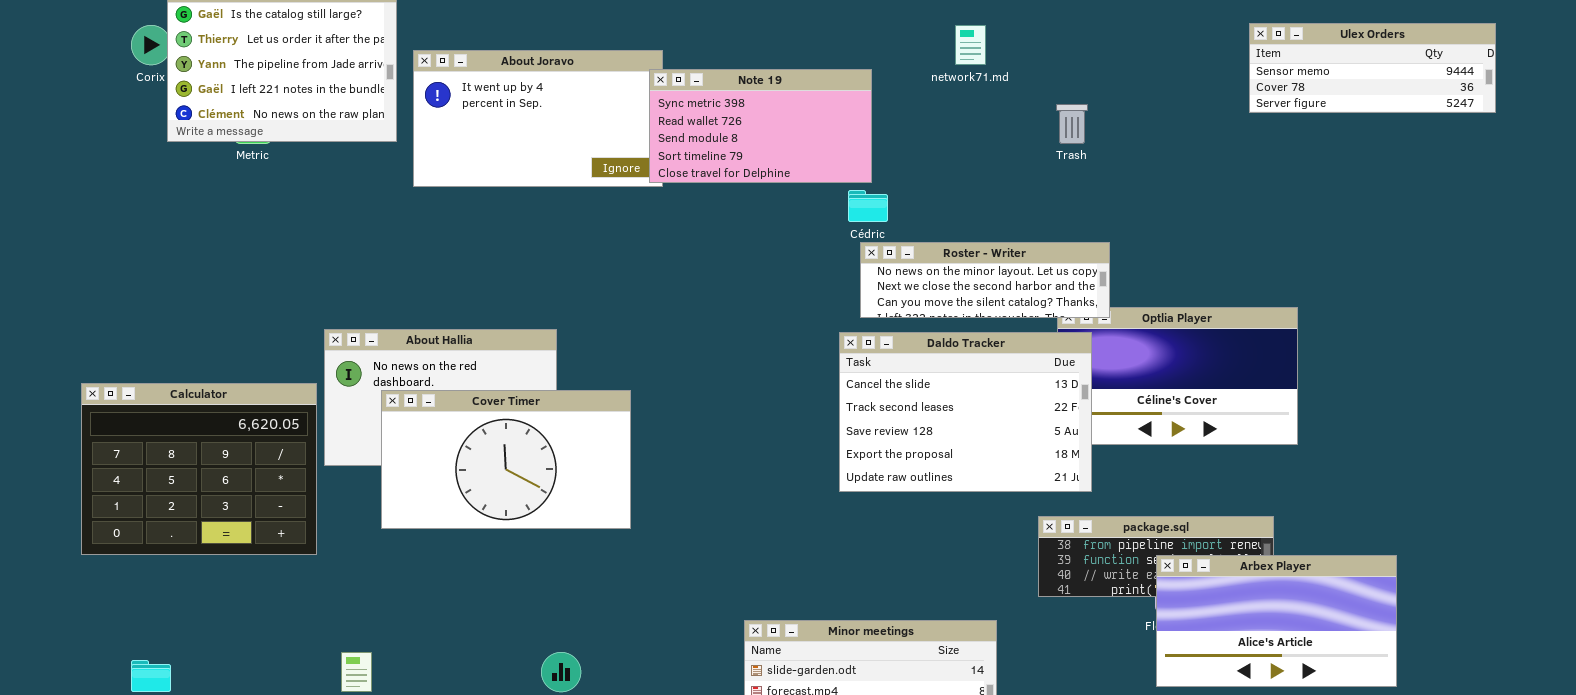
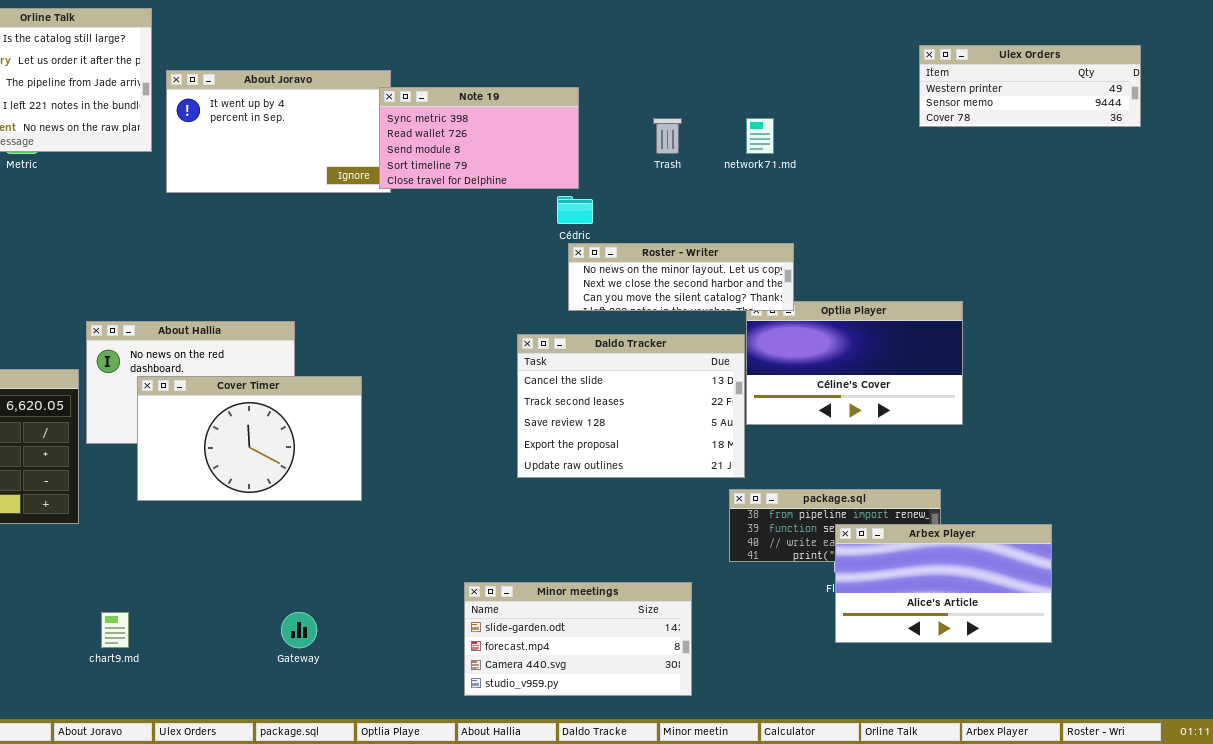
Ulex Orders: [1249,23,1496,113] -> [919,45,1141,127], scrolled up 1 row
network71.md: [955,25,986,65] -> [746,118,774,154], moved
Trash: [1056,104,1088,144] -> [653,118,682,154], moved
Daldo Tracker: [839,332,1092,492] -> [517,334,745,478], moved

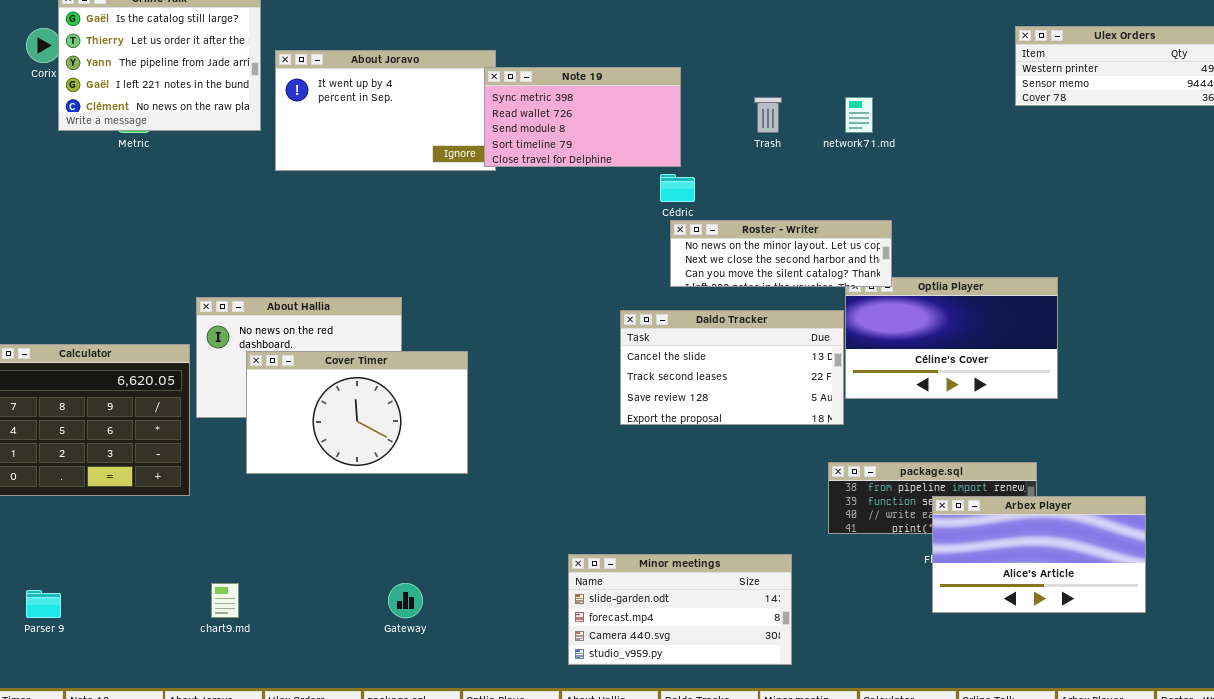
Daldo Tracker: [517,334,745,478] -> [620,310,844,425], resized

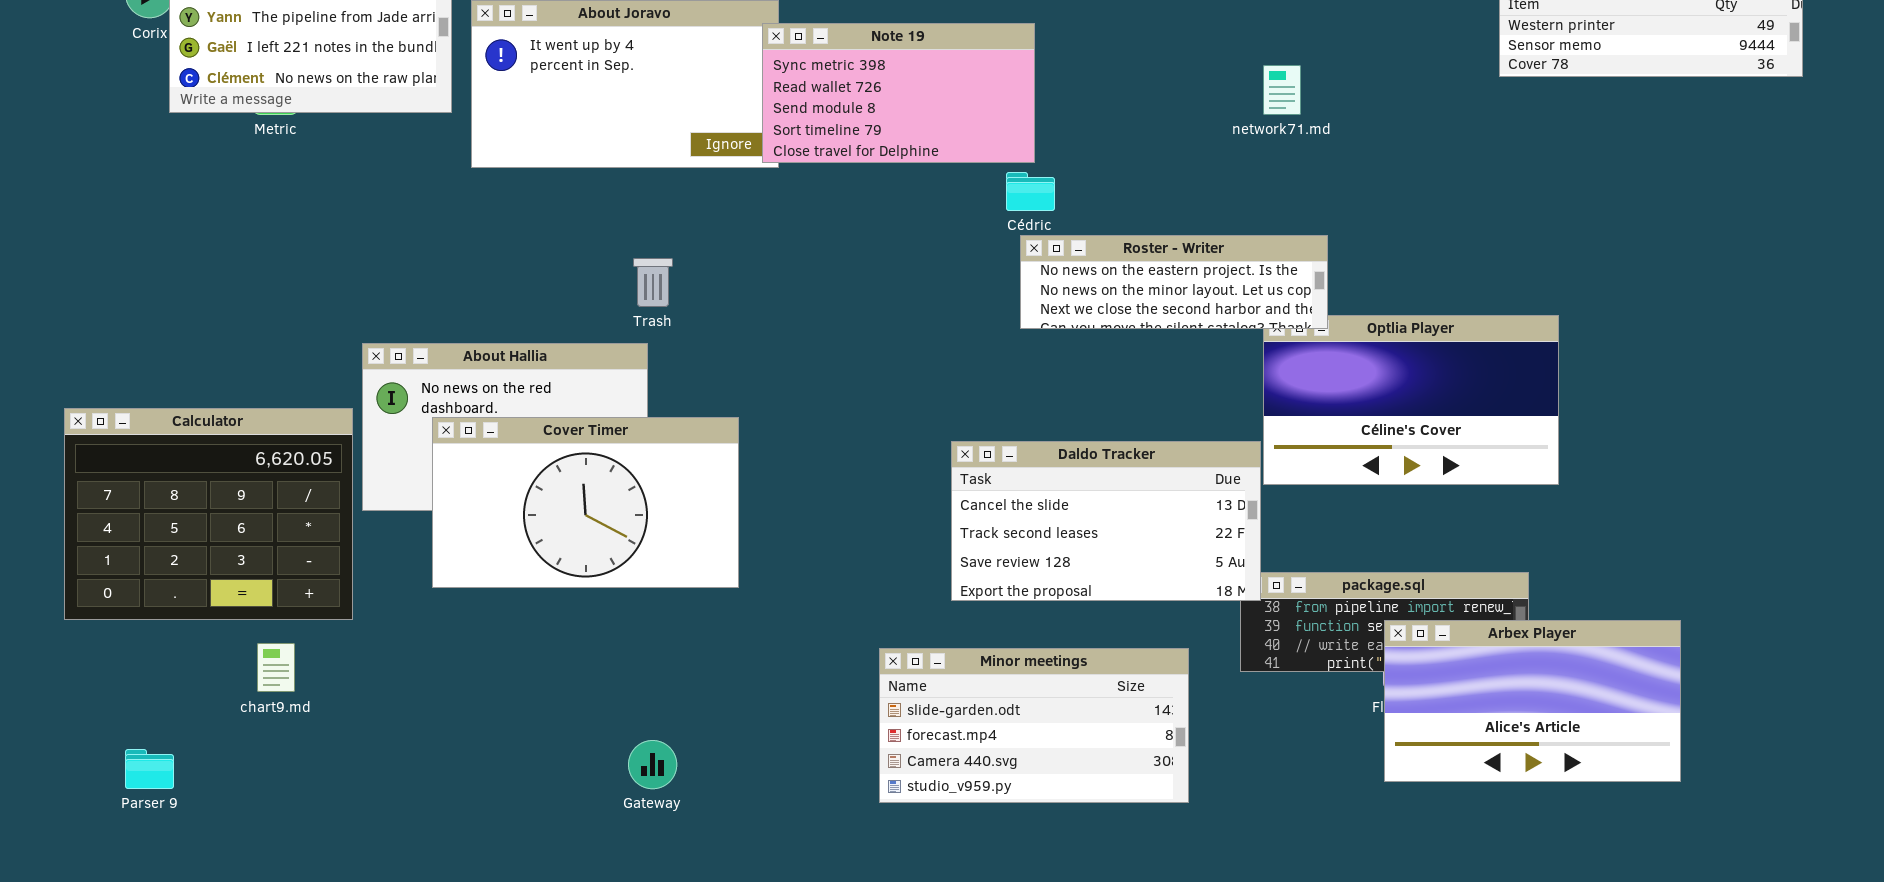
Trash: [754,97,782,133] -> [633,258,673,307], moved
Roster - Writer: [670,220,892,287] -> [1020,235,1328,329], scrolled up 1 row
Daldo Tracker: [620,310,844,425] -> [951,441,1261,601], moved
Minor meetings: [568,554,792,665] -> [879,648,1189,803], moved
chart9.md: [211,583,239,618] -> [257,643,295,692], moved

